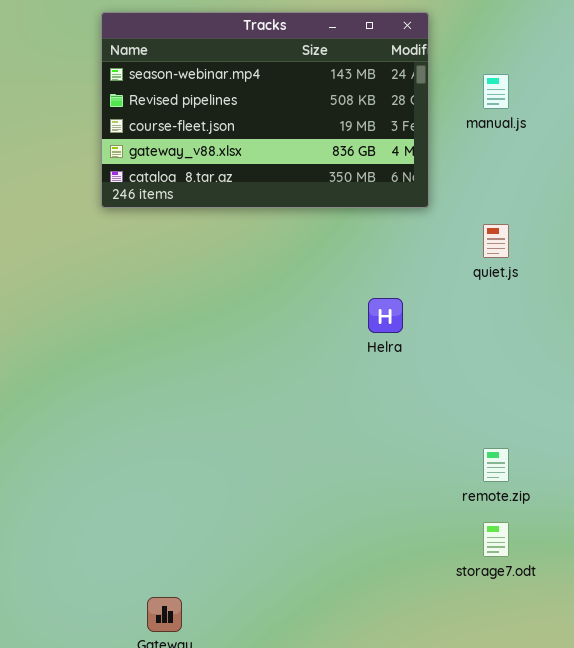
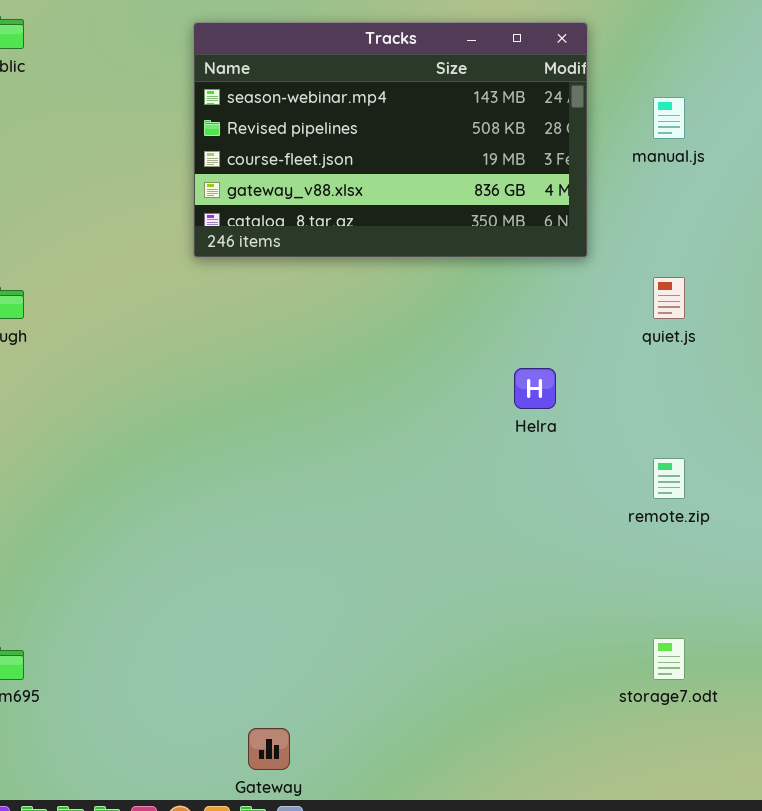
remote.zip: [483,448,509,482] -> [653,458,685,499], moved

